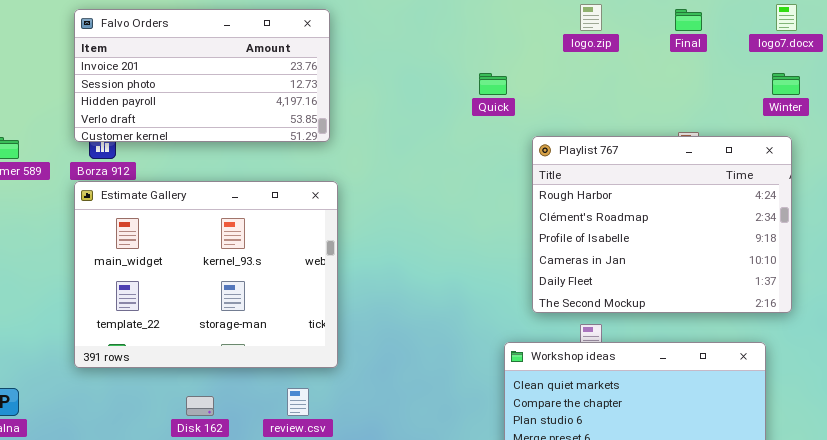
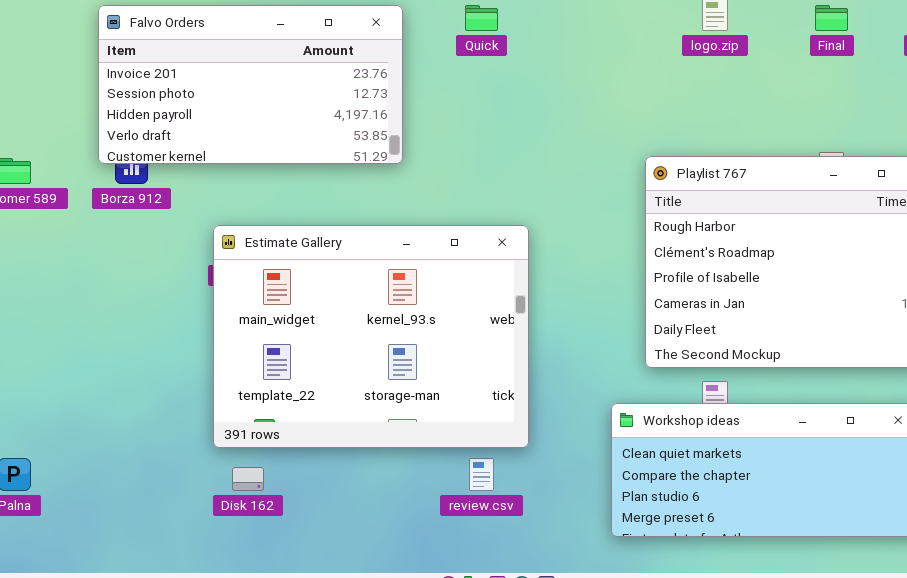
Quick: [479,73,507,95] -> [465,5,498,31], moved
Estimate Gallery: [74,181,338,368] -> [213,225,529,448], moved
review.csv: [287,388,309,416] -> [469,458,494,491], moved

